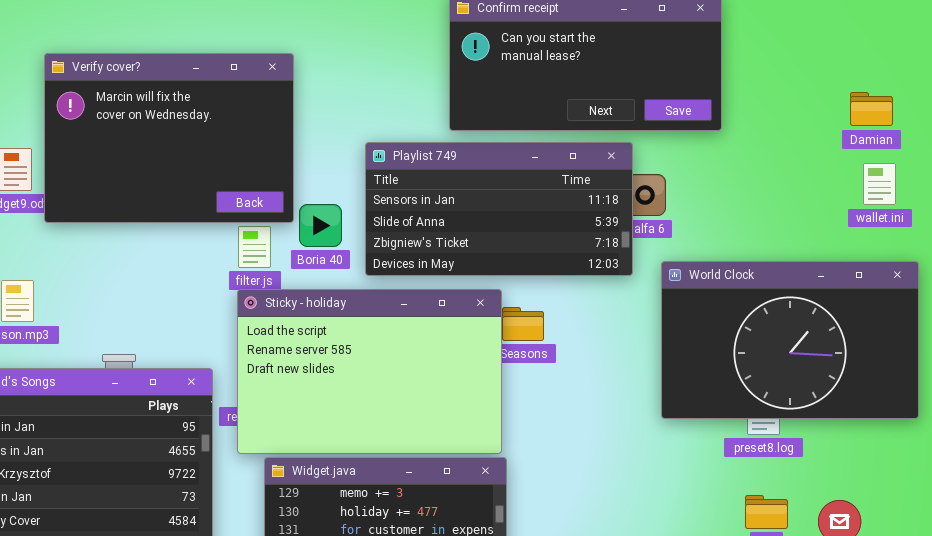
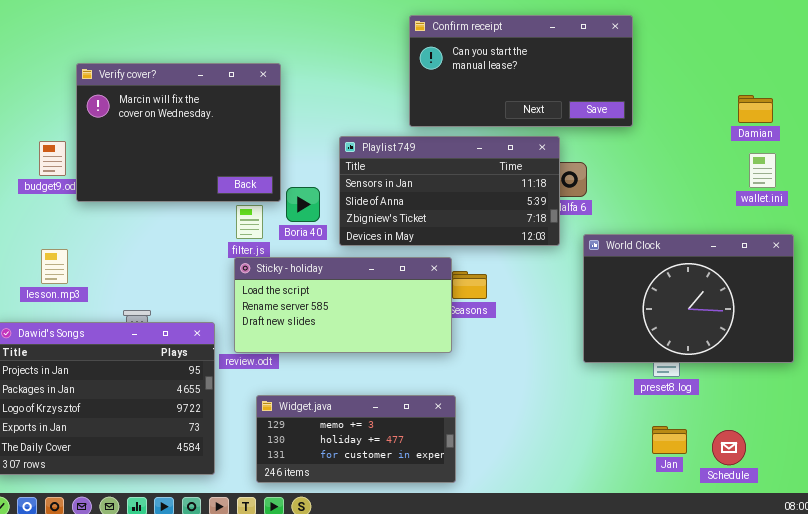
Sticky - holiday: [237,289,502,454] -> [234,257,452,353], resized

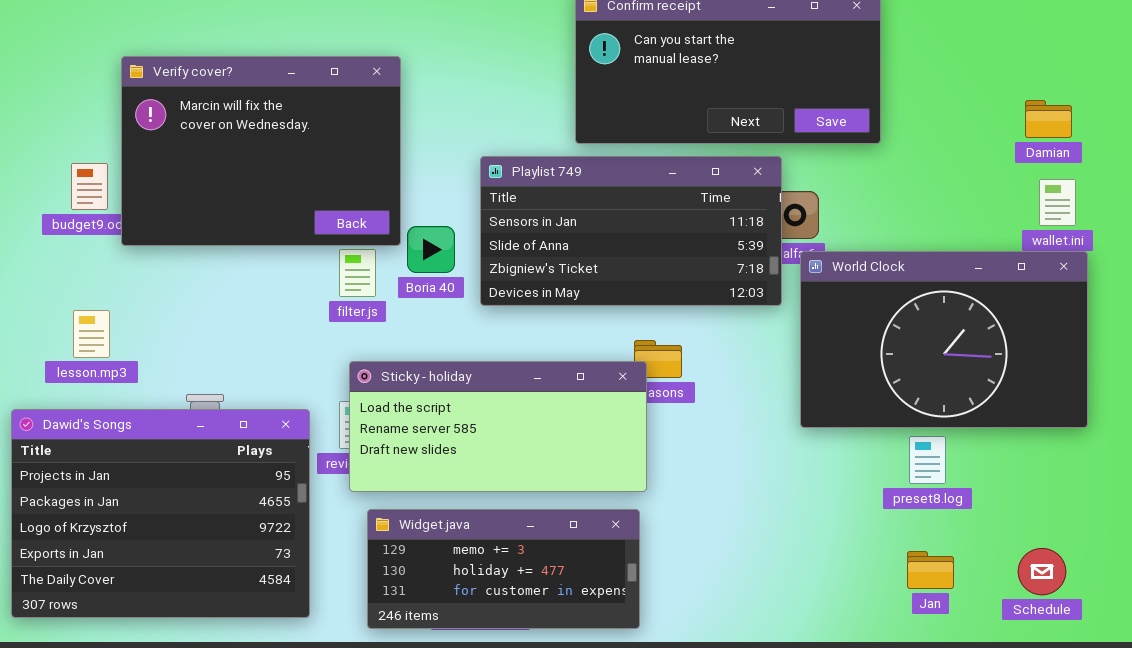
World Clock: [583,234,794,363] -> [800,251,1088,428], moved
Sticky - holiday: [234,257,452,353] -> [349,361,647,492], moved
Schedule: [712,430,746,465] -> [1018,548,1066,595], moved

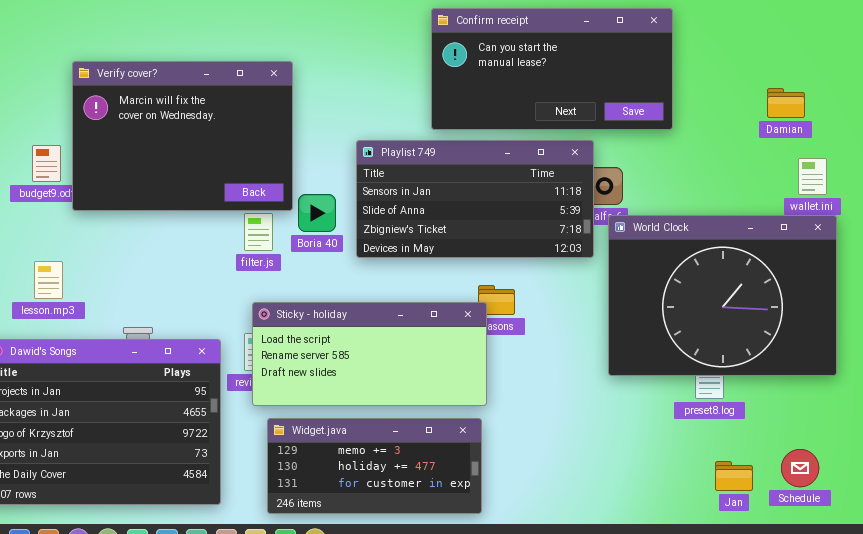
Damian: [1025,100,1072,138] -> [767,88,805,118], moved
World Clock: [800,251,1088,428] -> [608,215,837,376], resized
Jan: [907,551,954,589] -> [715,461,753,491], moved

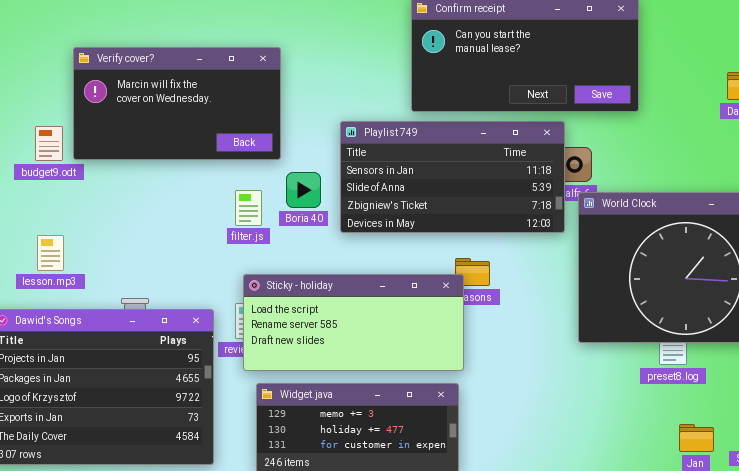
Verify cover?: [72,61,293,211] -> [73,47,281,160], resized

